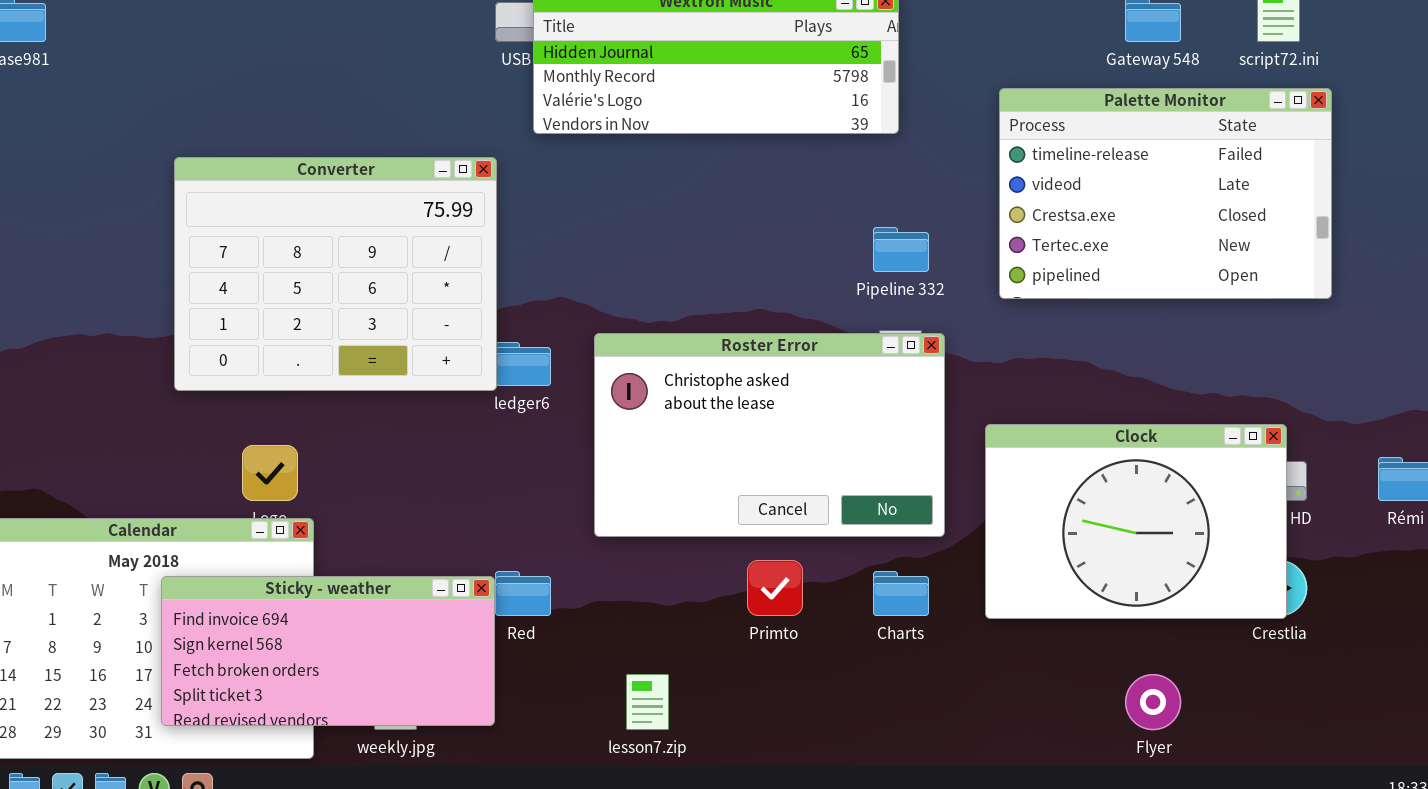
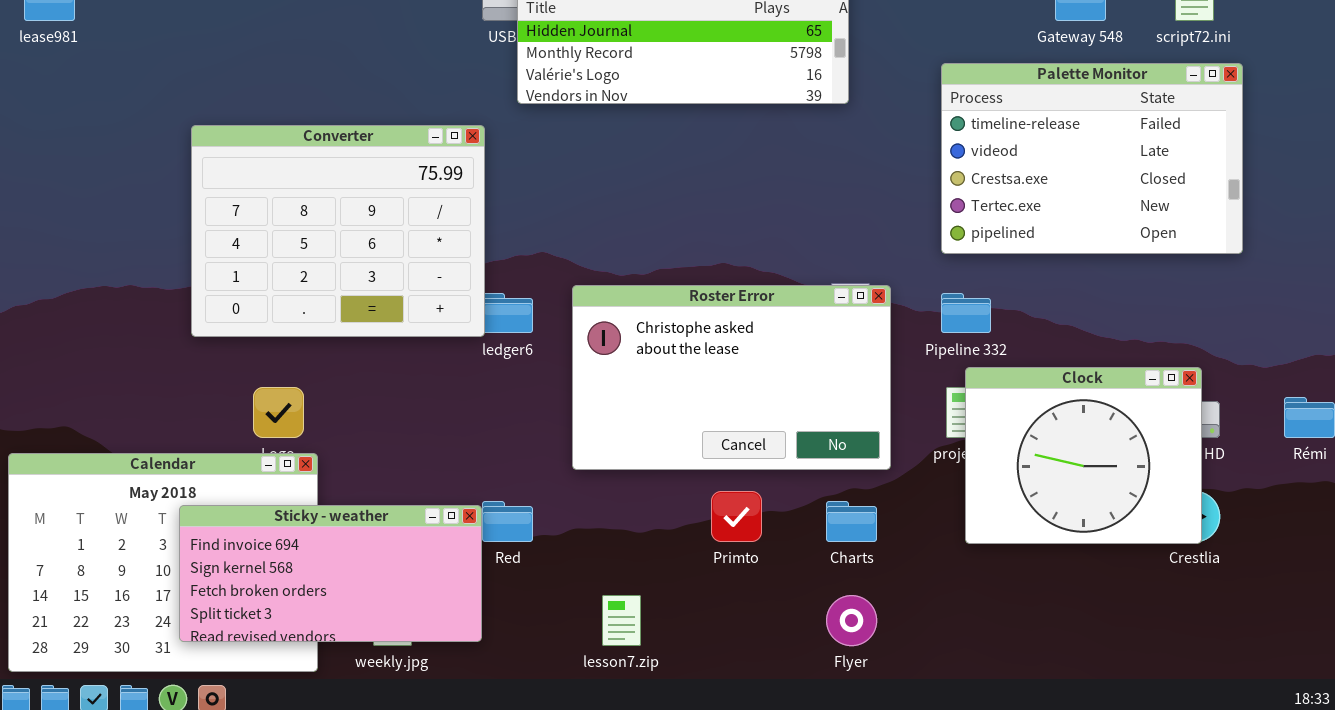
Pipeline 332: [873,227,929,272] -> [941,293,991,333], moved
Clock: [985,424,1287,619] -> [965,367,1202,544], resized
Flyer: [1125,674,1181,730] -> [826,595,877,646], moved

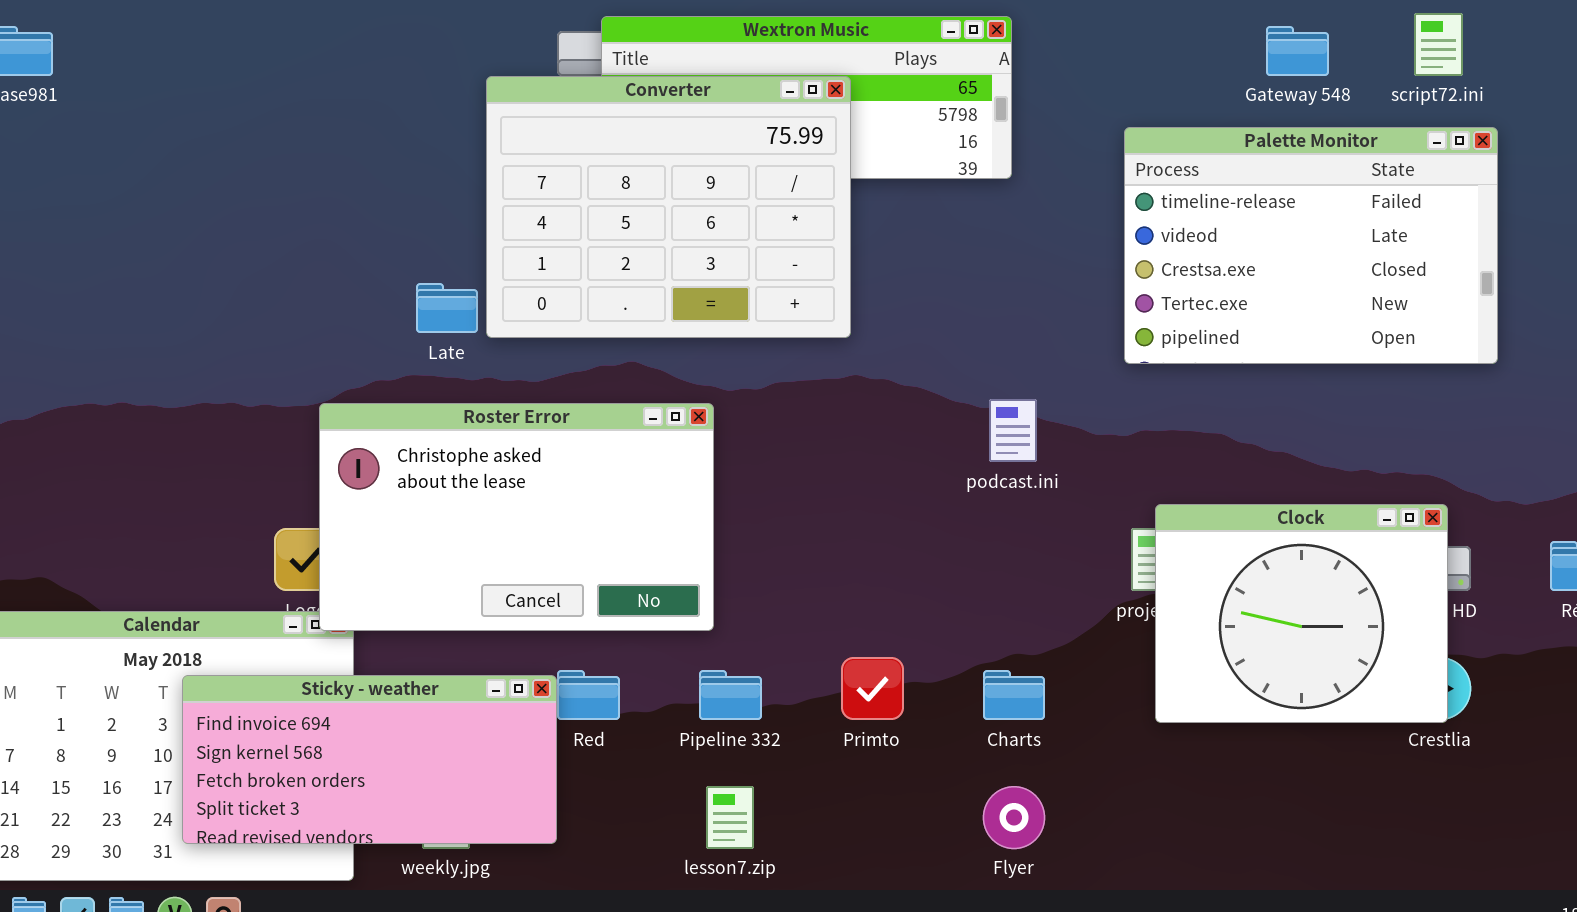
Converter: [191,125,485,337] -> [486,76,851,338], moved
Roster Error: [572,285,891,470] -> [319,403,714,631], moved
Pipeline 332: [941,293,991,333] -> [699,670,762,720], moved

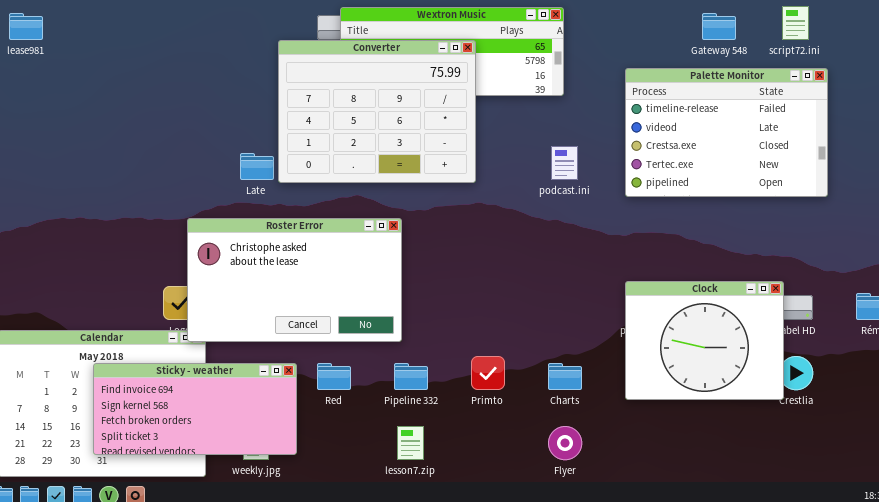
podcast.ini: [989,399,1037,462] -> [551,146,578,180], moved
Clock: [1155,504,1448,723] -> [625,281,784,400], moved
Sticky - weather: [182,675,557,844] -> [93,363,297,455], moved

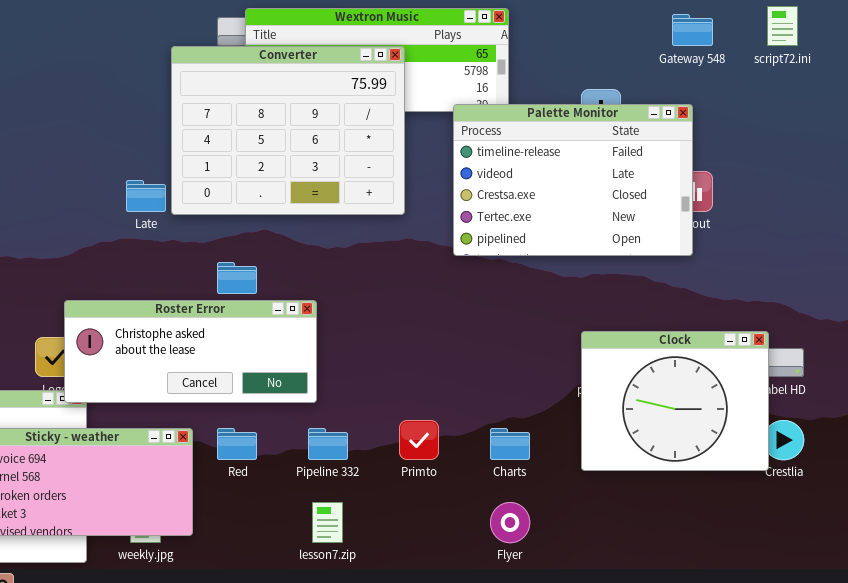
Palette Monitor: [625,68,828,197] -> [453,104,693,256], moved
Roster Error: [187,218,402,342] -> [64,300,317,403], resized

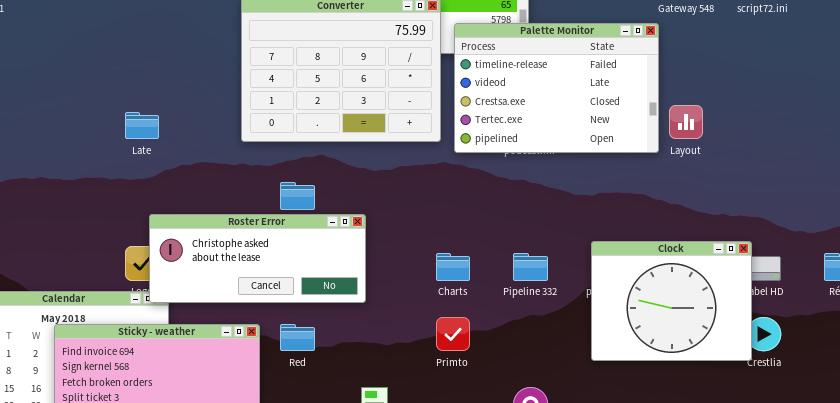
Palette Monitor: [453,104,693,256] -> [454,23,659,153], moved
Late: [126,180,166,212] -> [125,112,159,139], moved
Pipeline 332: [308,428,348,460] -> [513,253,548,281], moved
Charts: [490,428,530,460] -> [436,253,470,281], moved

